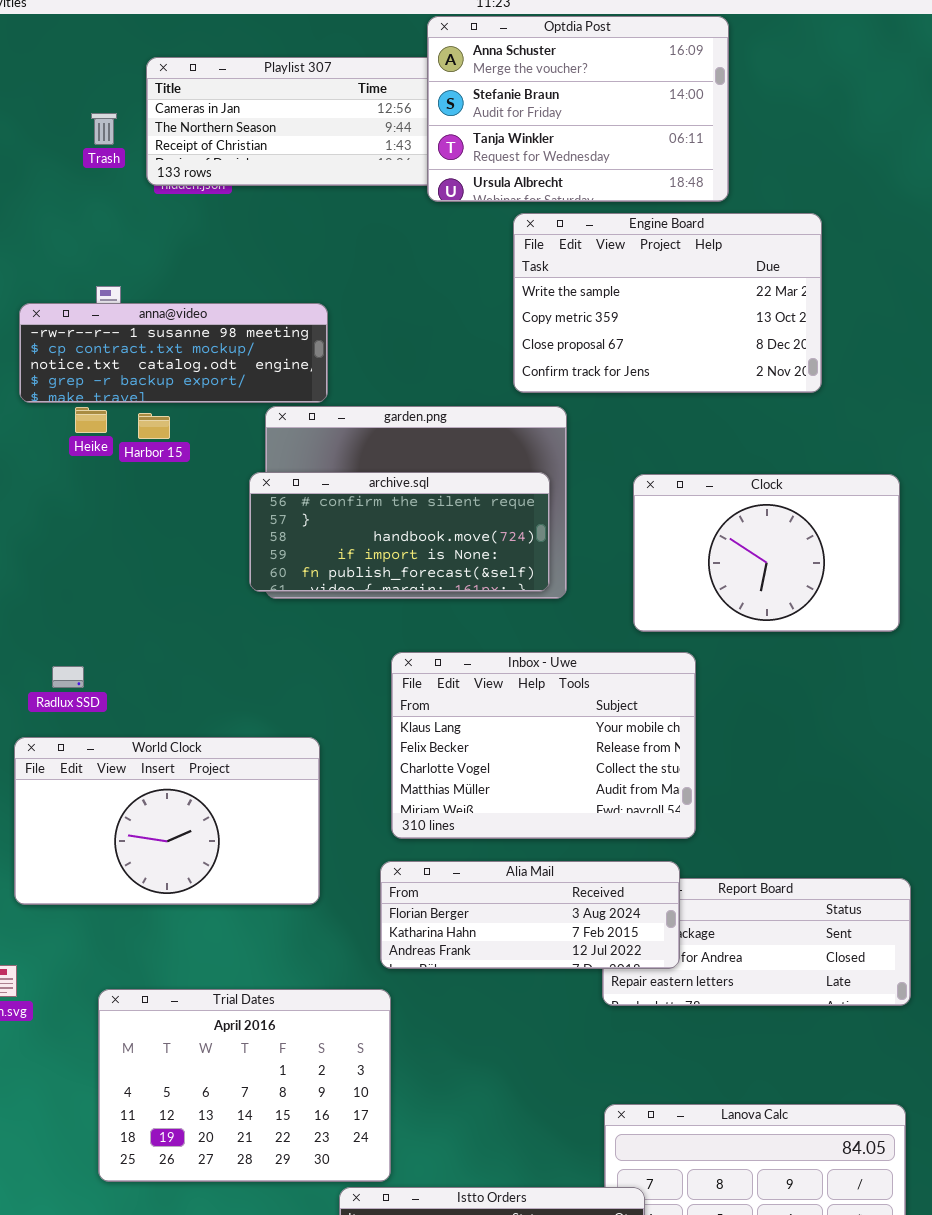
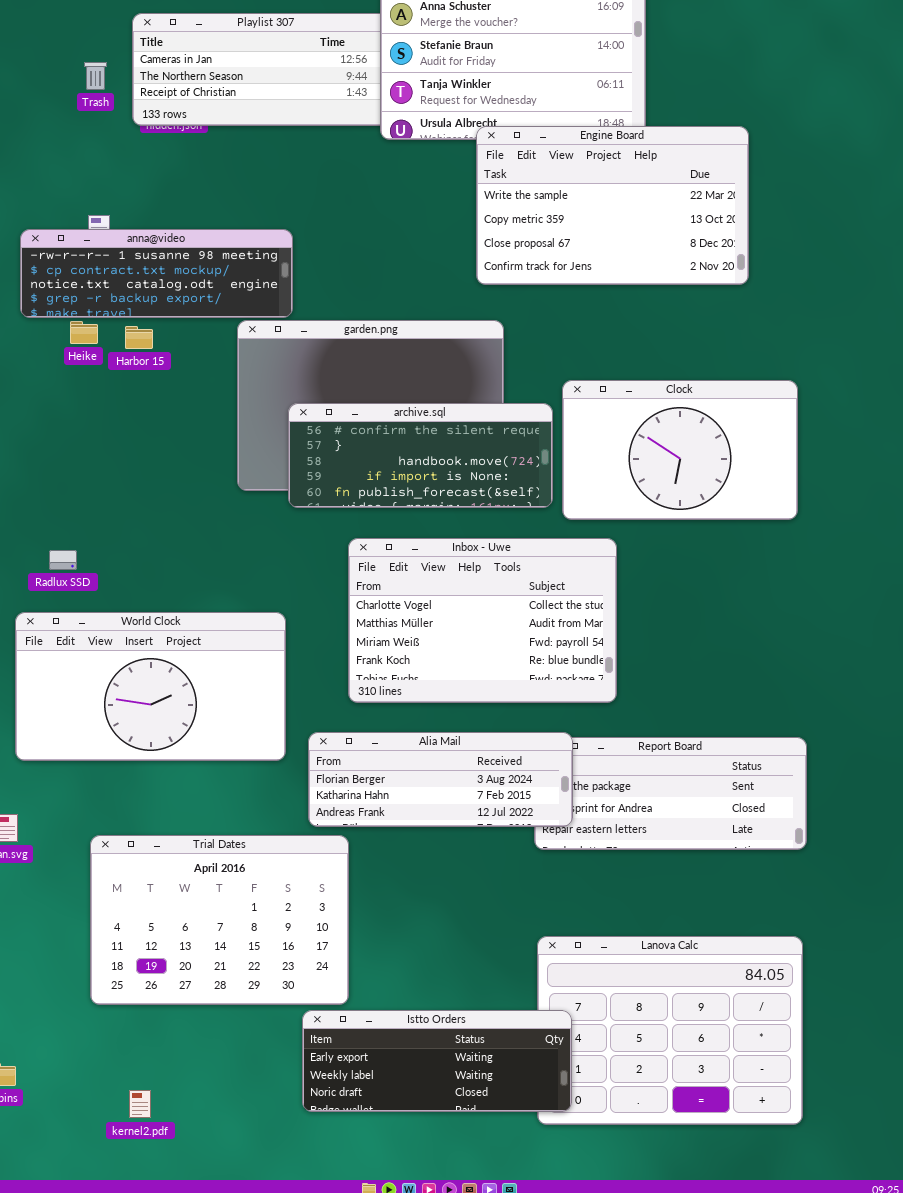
Engine Board: [513,213,822,393] -> [476,126,749,285], moved
archive.sql: [249,472,550,592] -> [288,403,553,508], moved
Inbox - Uwe: [391,652,696,839] -> [348,538,617,703], scrolled down 2 rows
Alia Mail: [380,861,680,969] -> [308,732,573,827], moved

